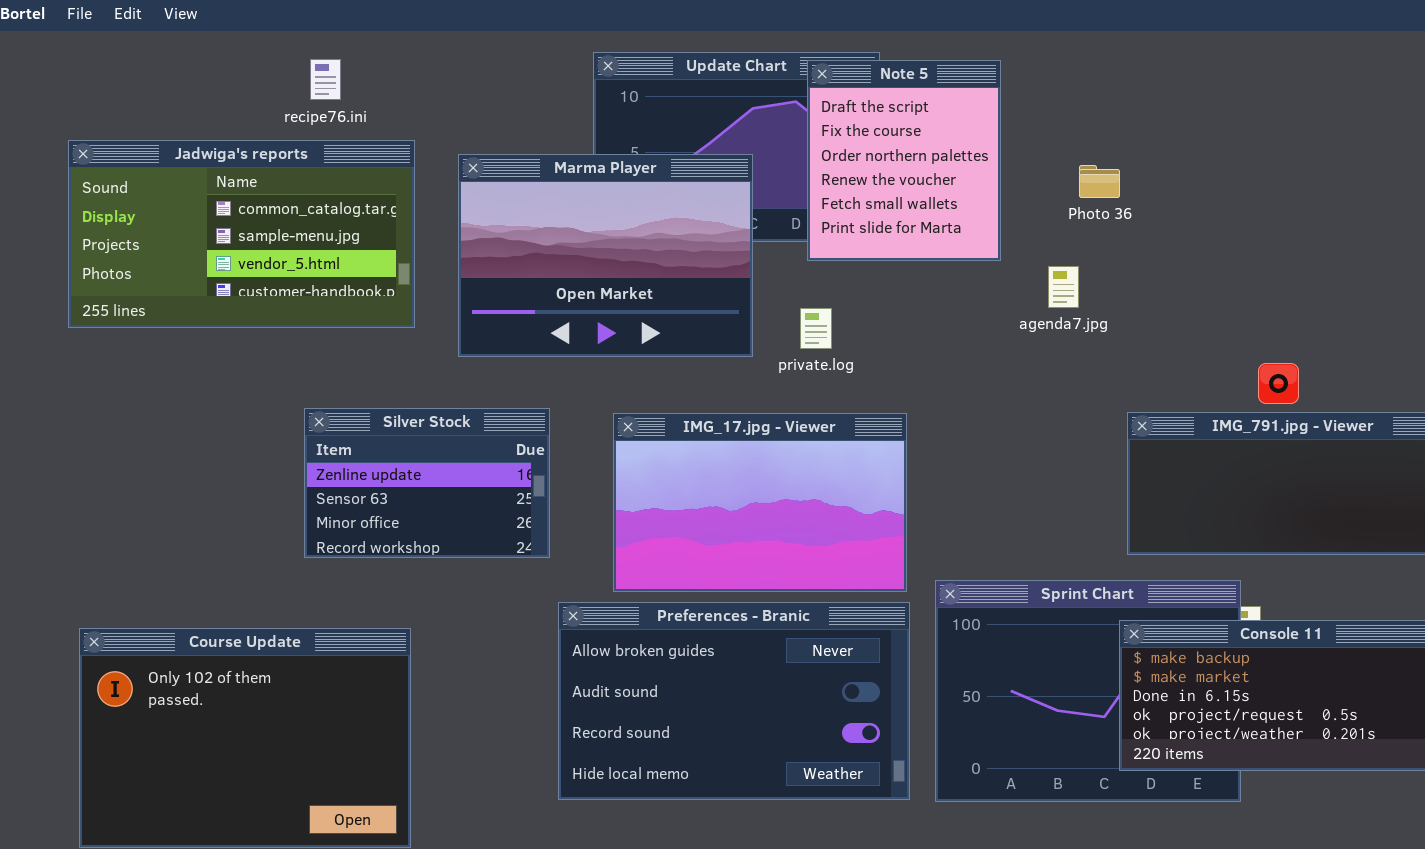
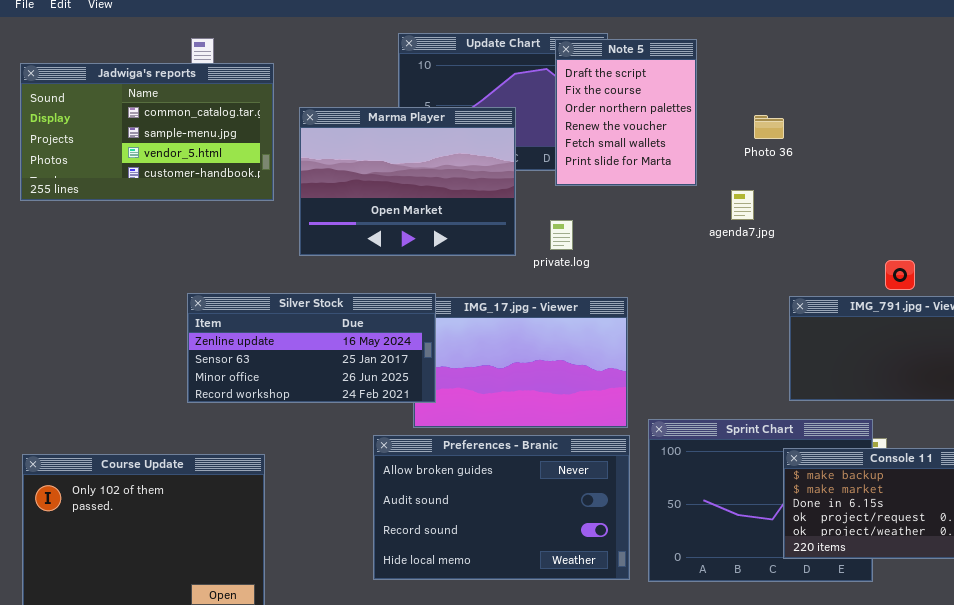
Jadwiga's reports: [68,140,415,328] -> [20,63,274,201], moved
Silver Stock: [304,408,550,558] -> [187,293,436,403], resized

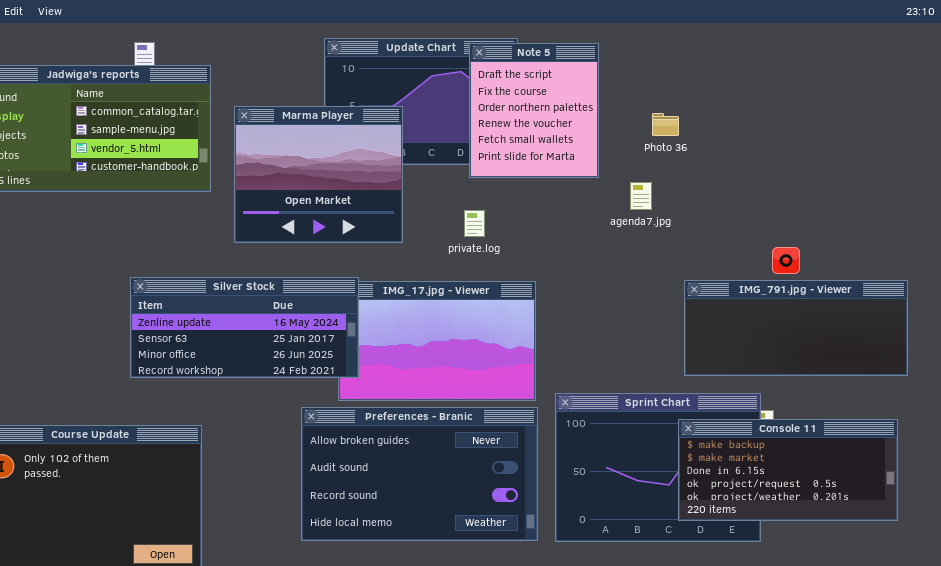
Marma Player: [299,107,516,256] -> [234,106,403,243], resized

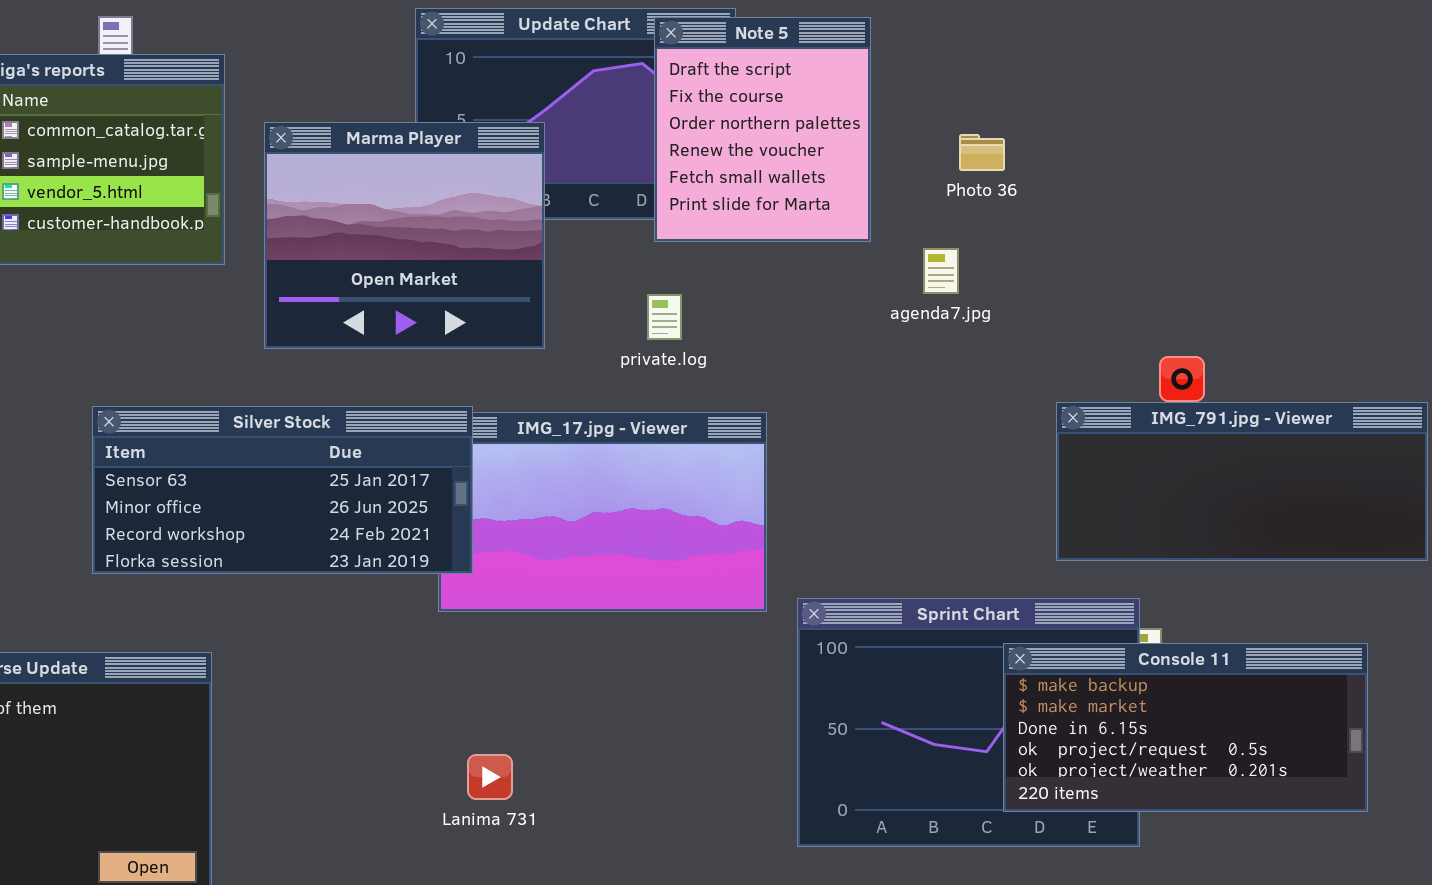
Silver Stock: [130,277,359,378] -> [92,406,473,574], scrolled down 1 row
IMG_791.jpg - Viewer: [684,280,908,376] -> [1056,402,1428,561], moved
Preferences - Branic: [301,407,538,541] -> none, closed

